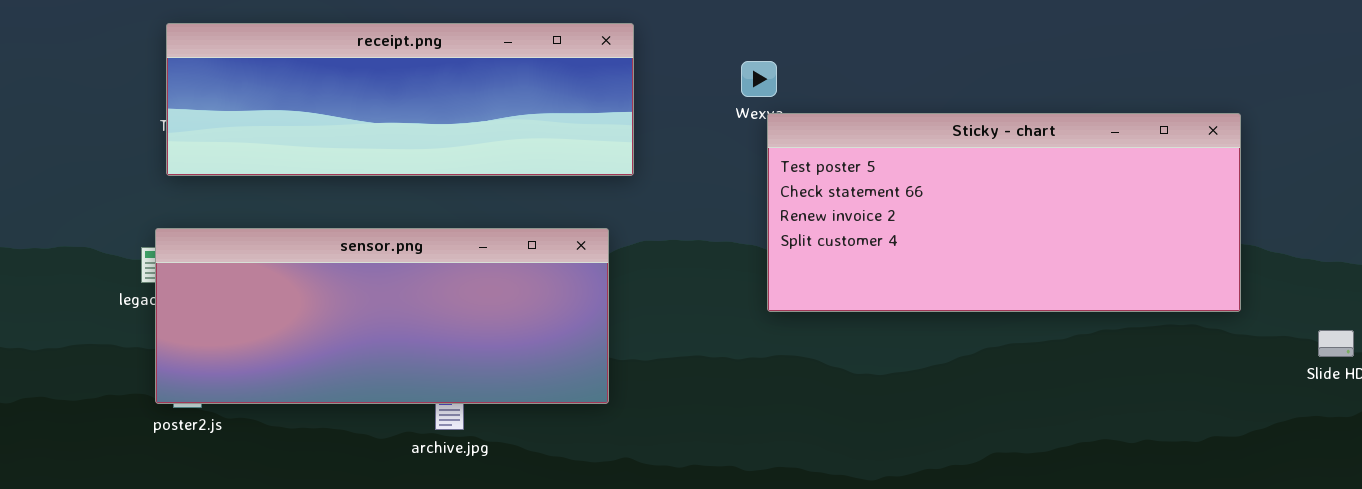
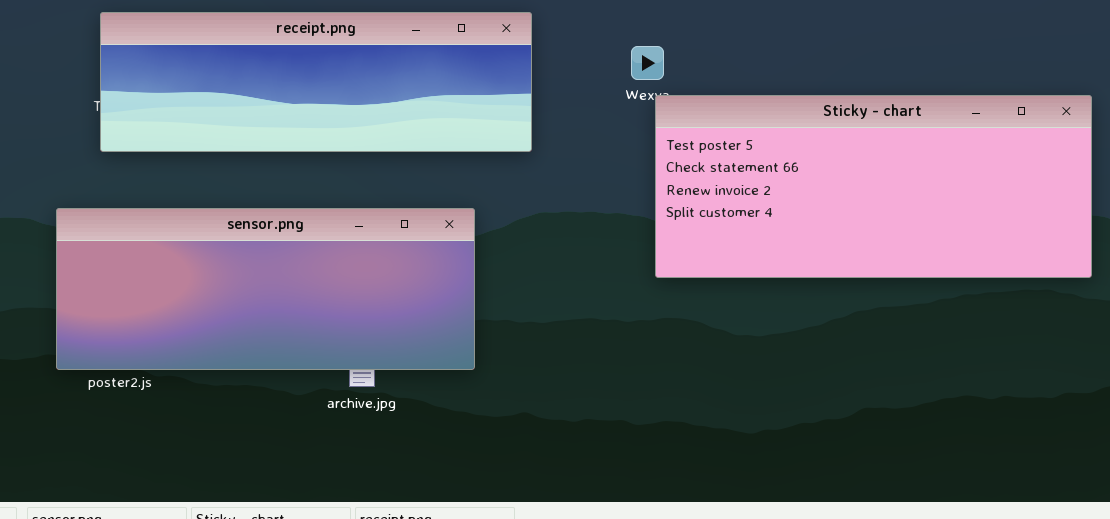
sensor.png: [155,228,609,404] -> [56,208,475,370], moved

